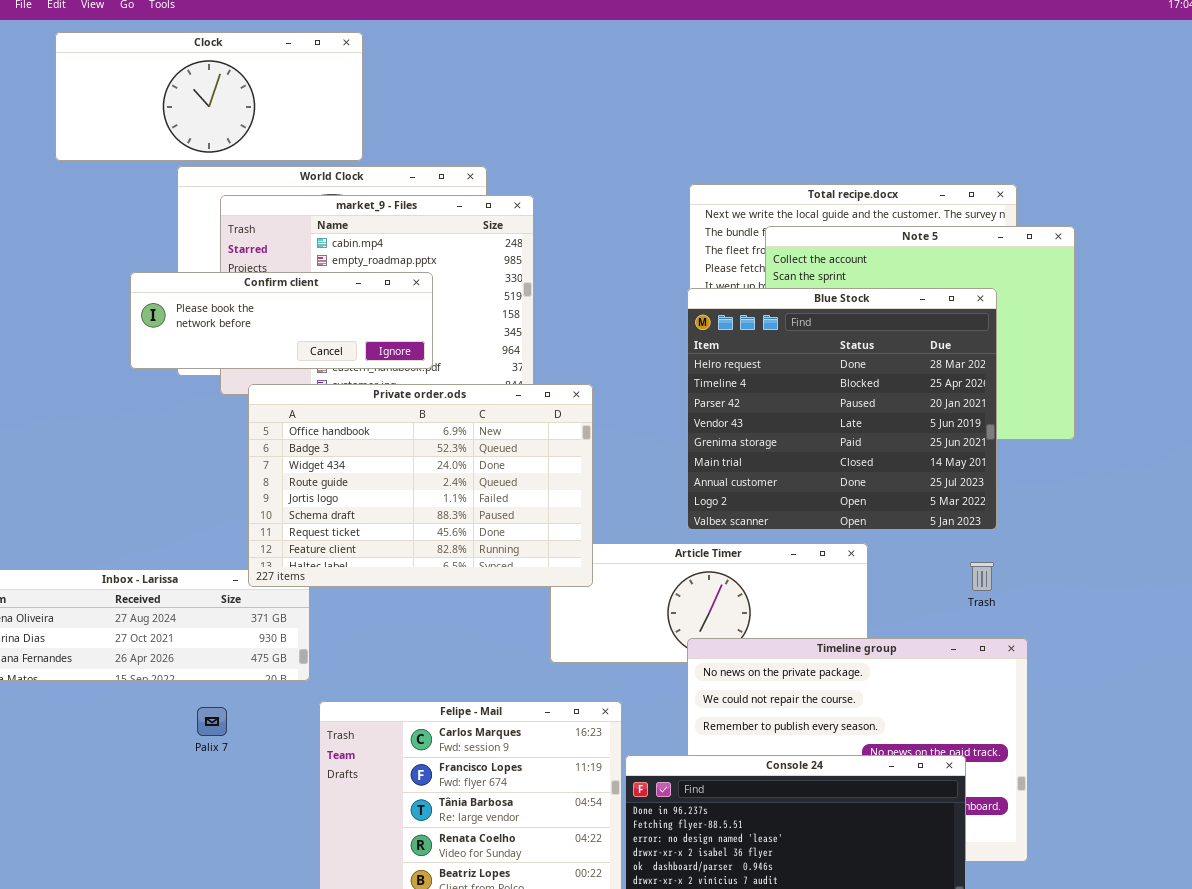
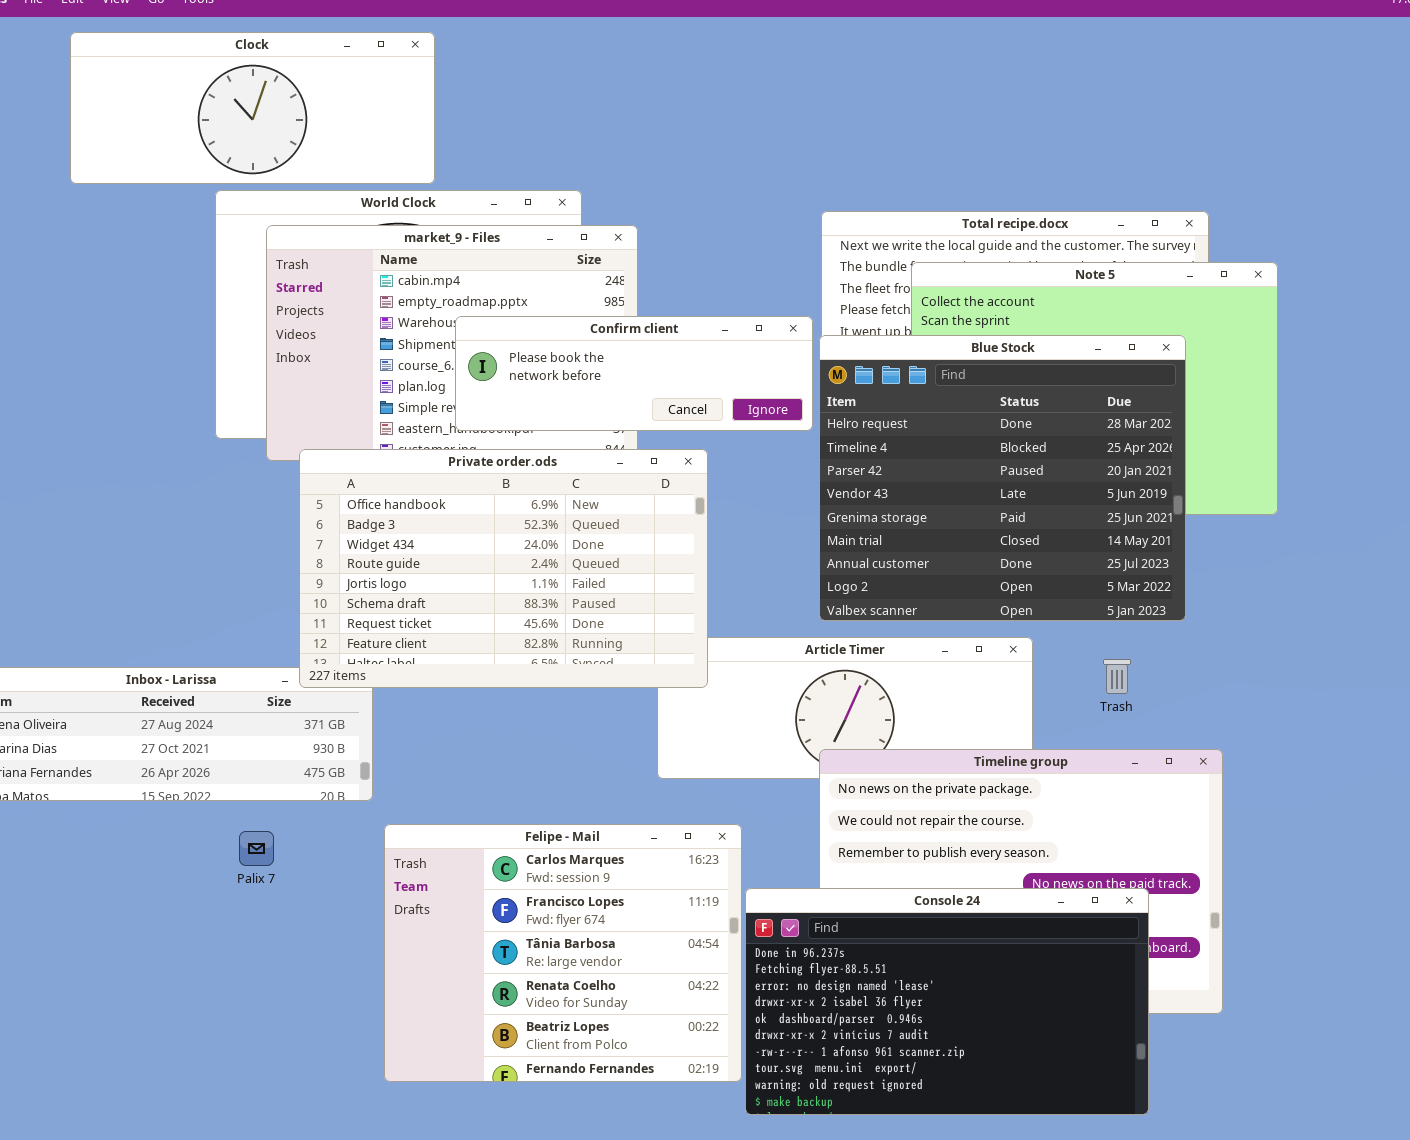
Confirm client: [130,272,433,369] -> [455,316,813,431], moved
Trash: [970,562,994,591] -> [1103,659,1131,694], moved

